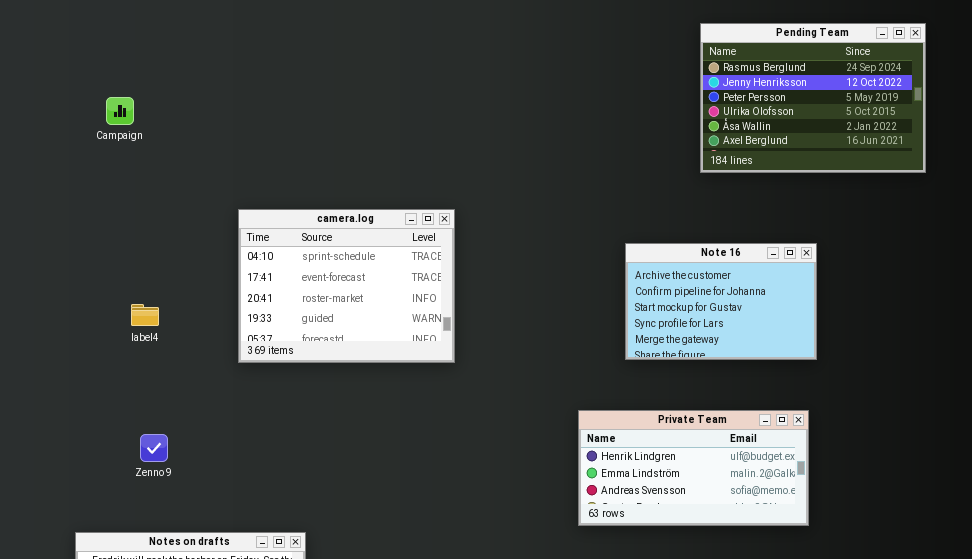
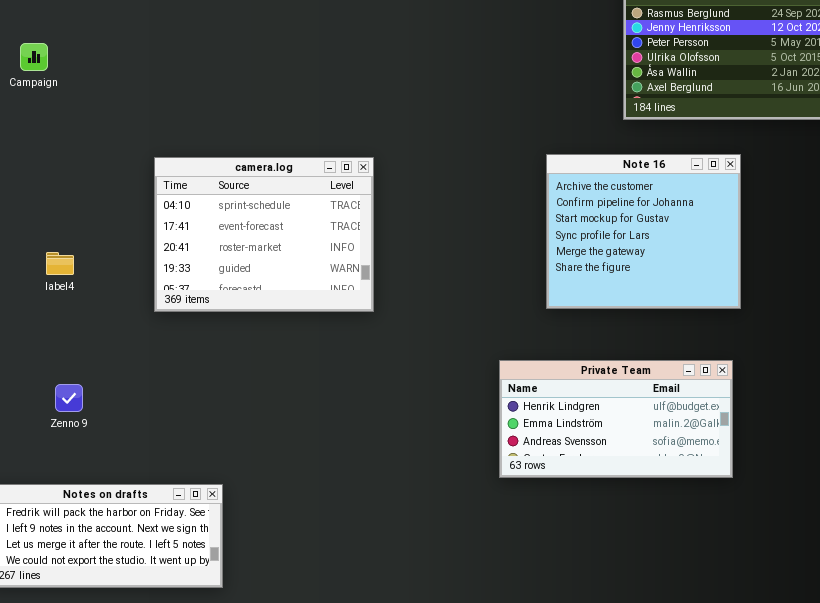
Note 16: [625,243,817,360] -> [546,154,741,309], resized

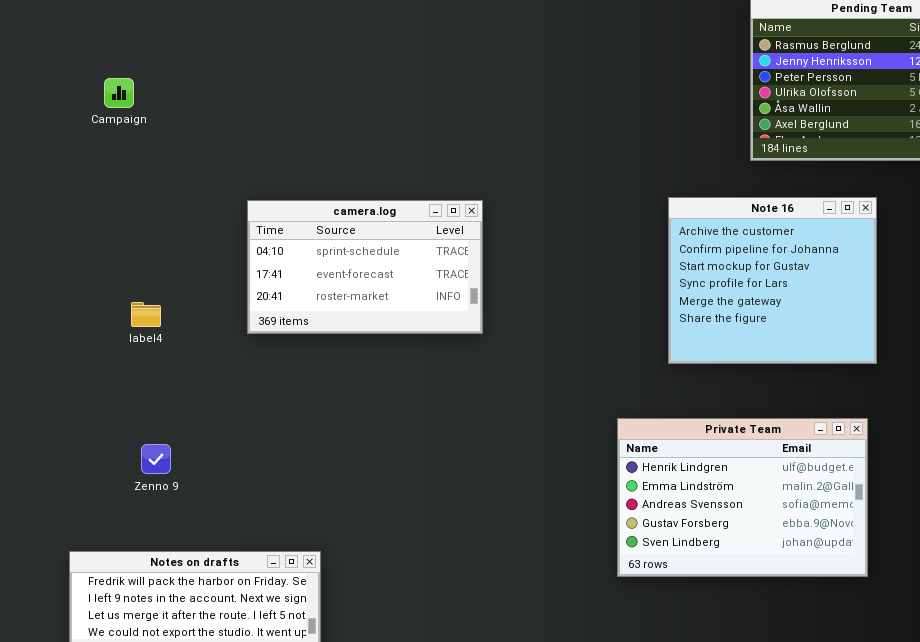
camera.log: [154,157,374,312] -> [247,200,483,334], resized
Private Team: [499,360,733,478] -> [617,418,868,577], resized

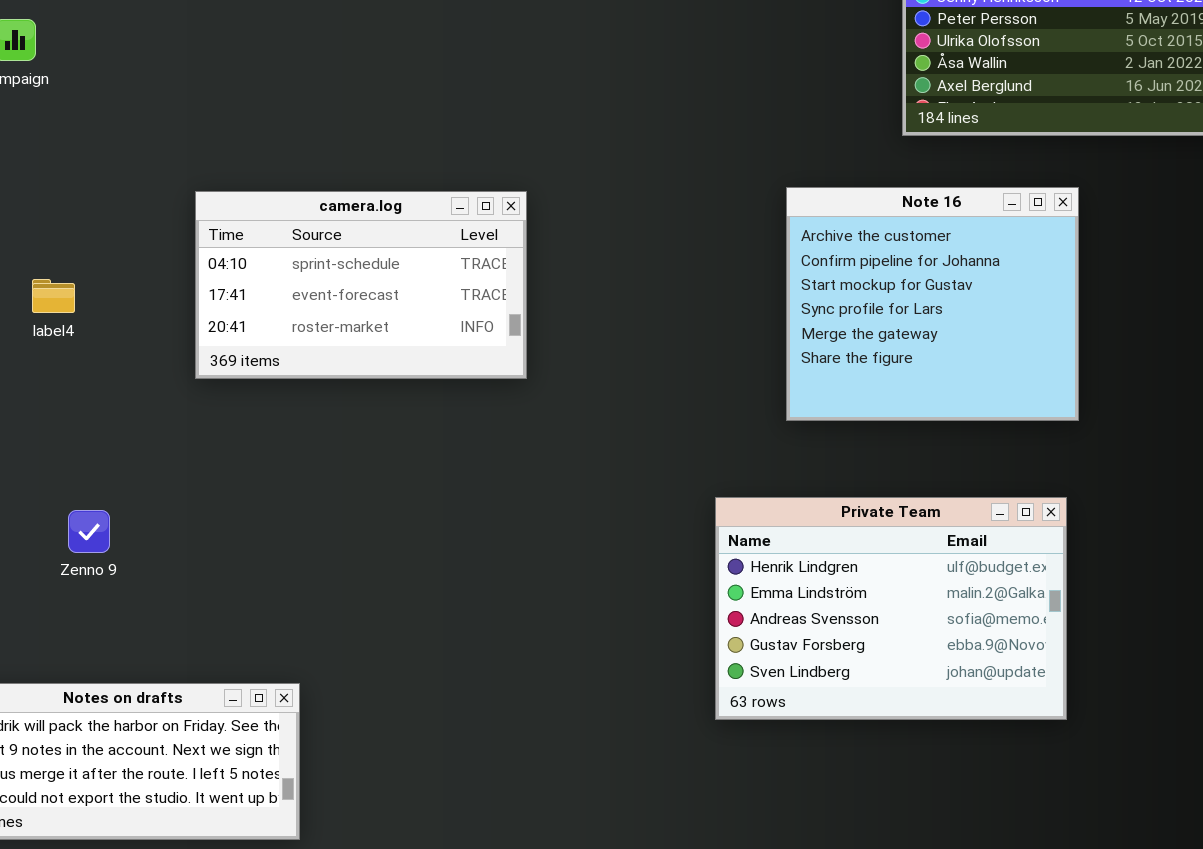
label4: [131,302,161,327] -> [32,279,75,313], moved
Zenno 9: [141,444,171,474] -> [68,510,110,553], moved

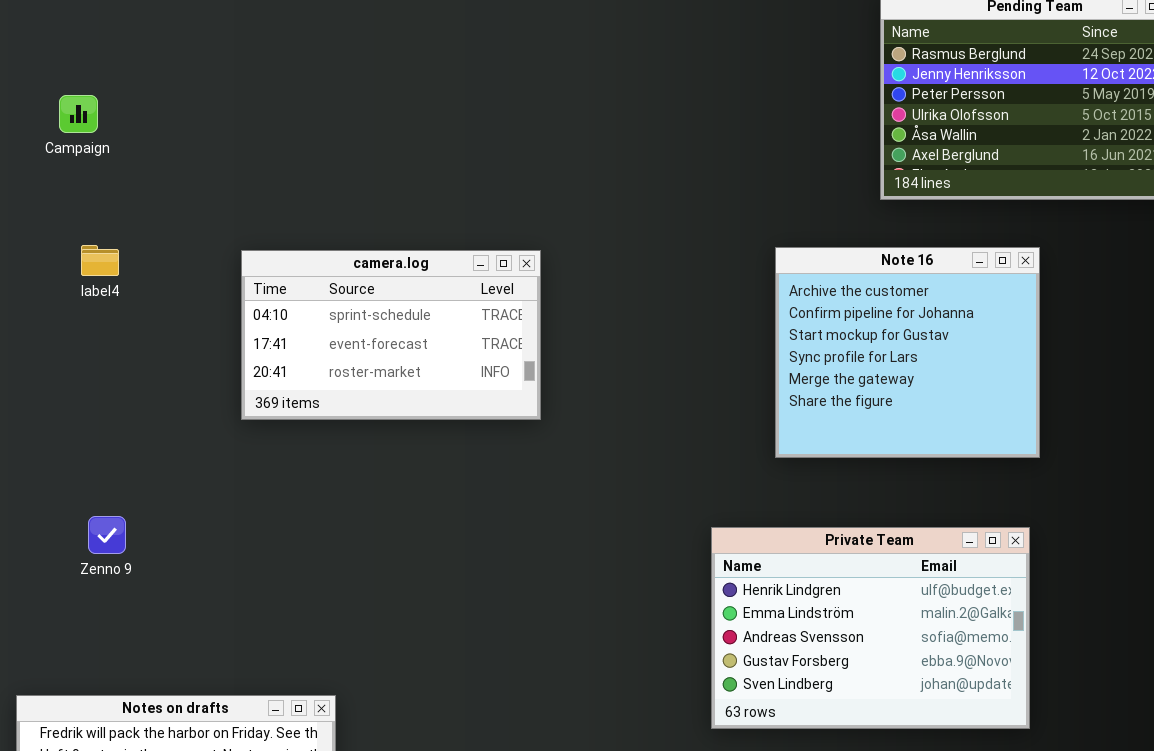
label4: [32,279,75,313] -> [81,245,119,276], moved
Zenno 9: [68,510,110,553] -> [88,516,126,554], moved

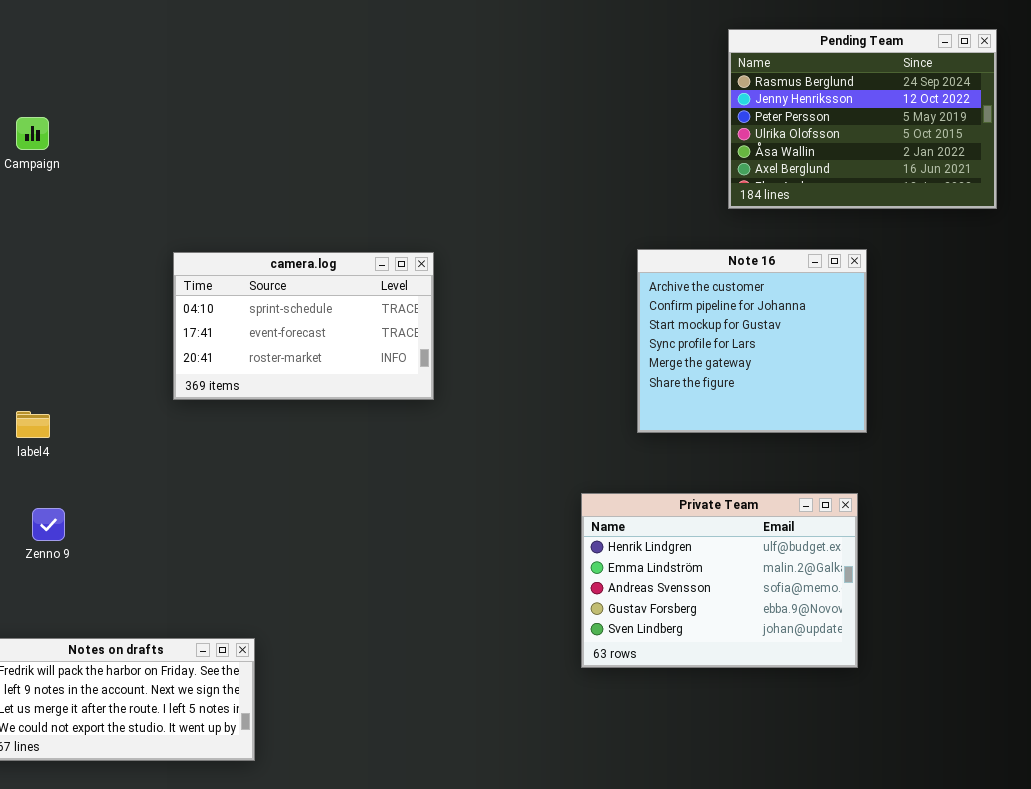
label4: [81,245,119,276] -> [16,411,50,438], moved
Zenno 9: [88,516,126,554] -> [32,508,65,541], moved

